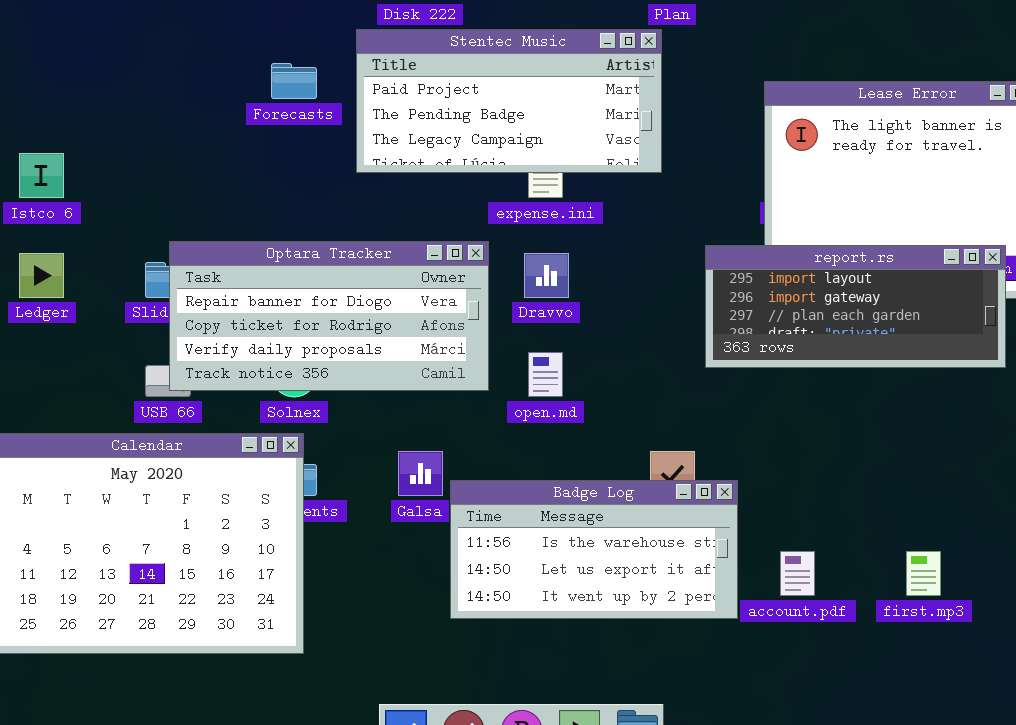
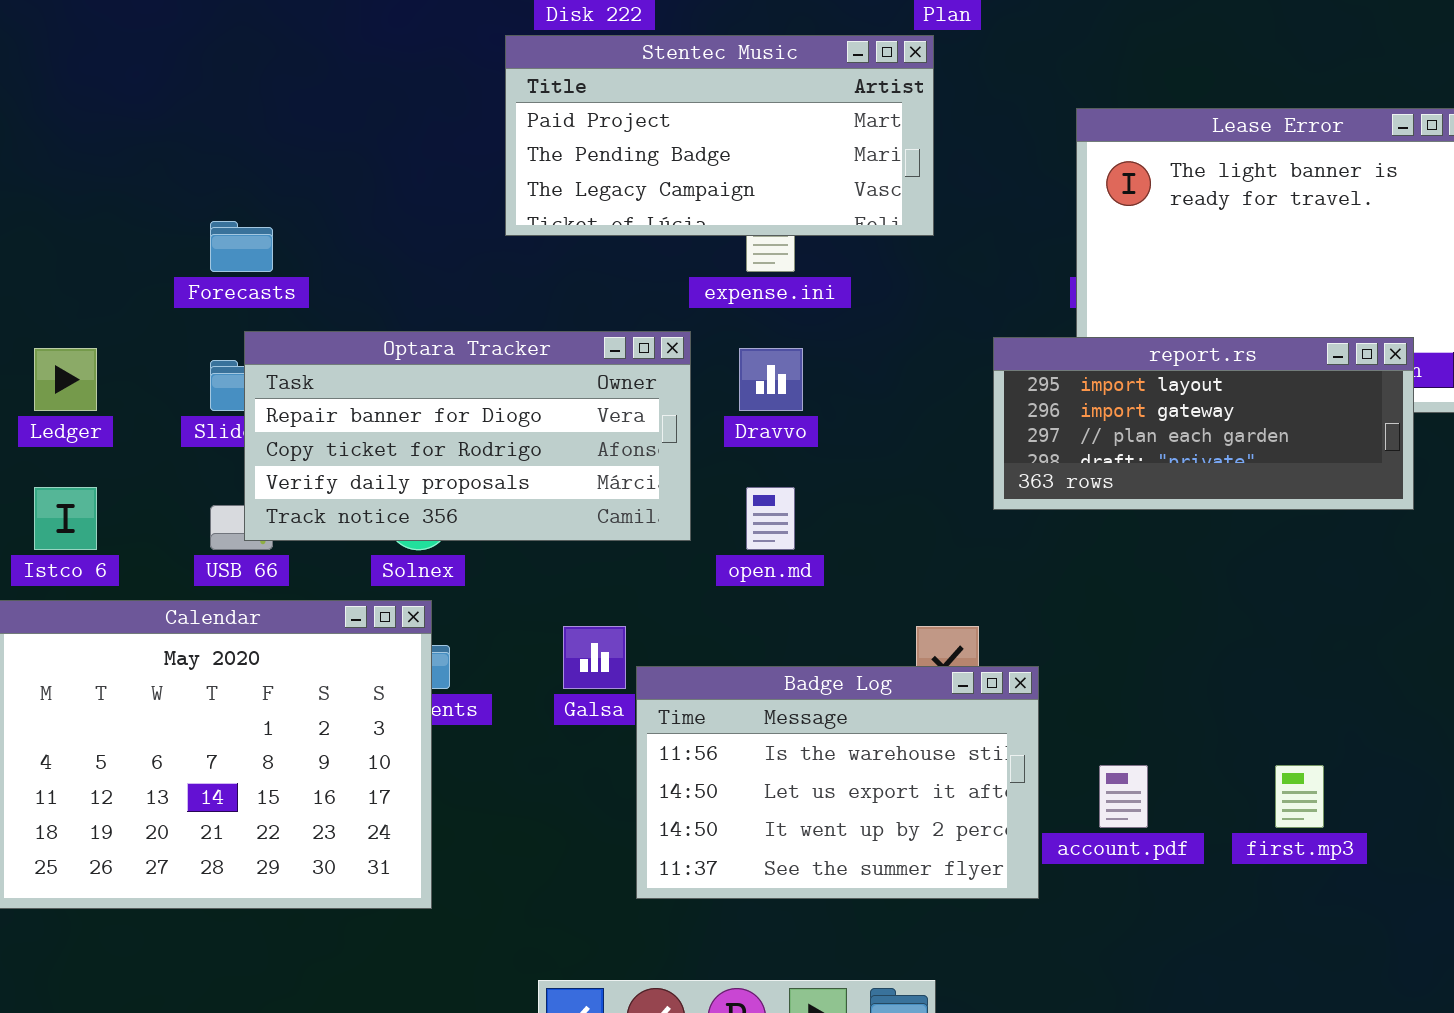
Forecasts: [271,63,317,99] -> [210,221,273,272], moved
Istco 6: [19,153,64,198] -> [34,487,97,550], moved
Badge Log: [450,480,738,619] -> [636,666,1039,899], resized

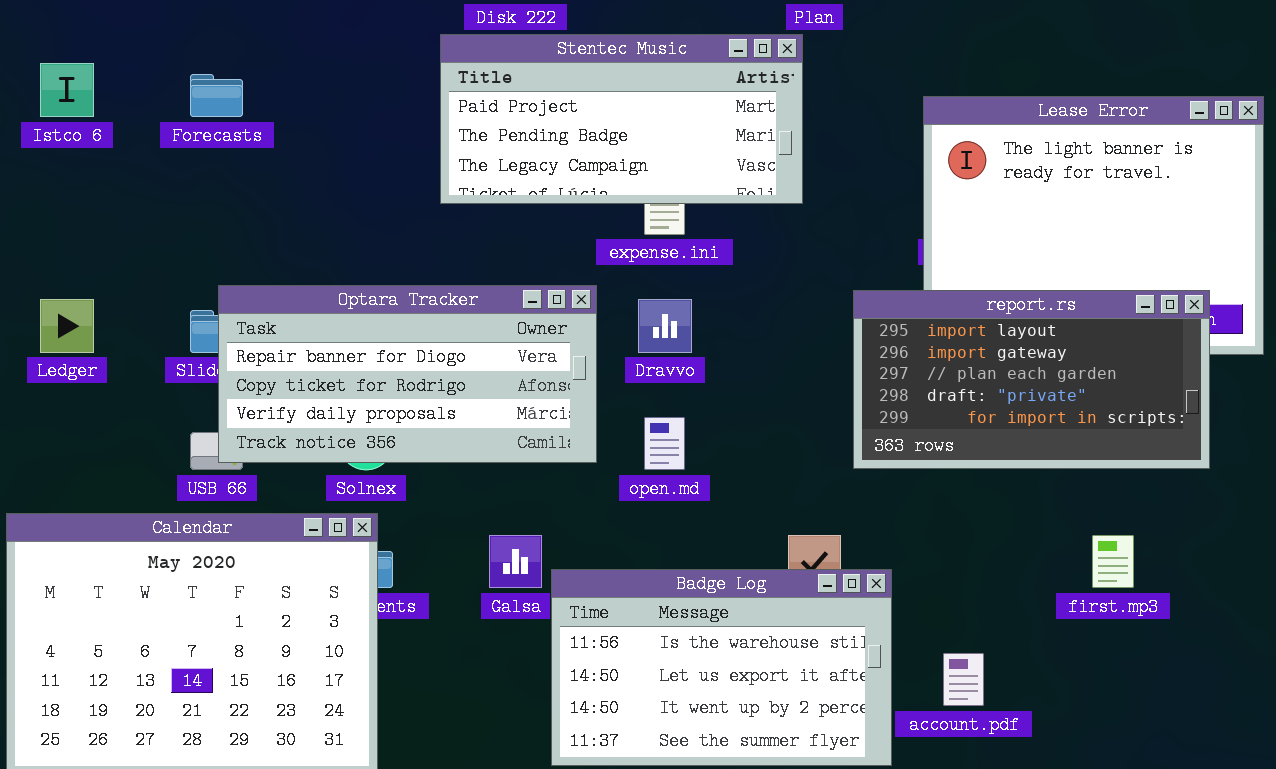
Forecasts: [210,221,273,272] -> [190,74,243,117], moved
report.rs: [993,337,1414,510] -> [853,290,1210,469], resized
Istco 6: [34,487,97,550] -> [40,63,94,117], moved
first.mp3: [1275,765,1324,828] -> [1092,535,1134,588], moved

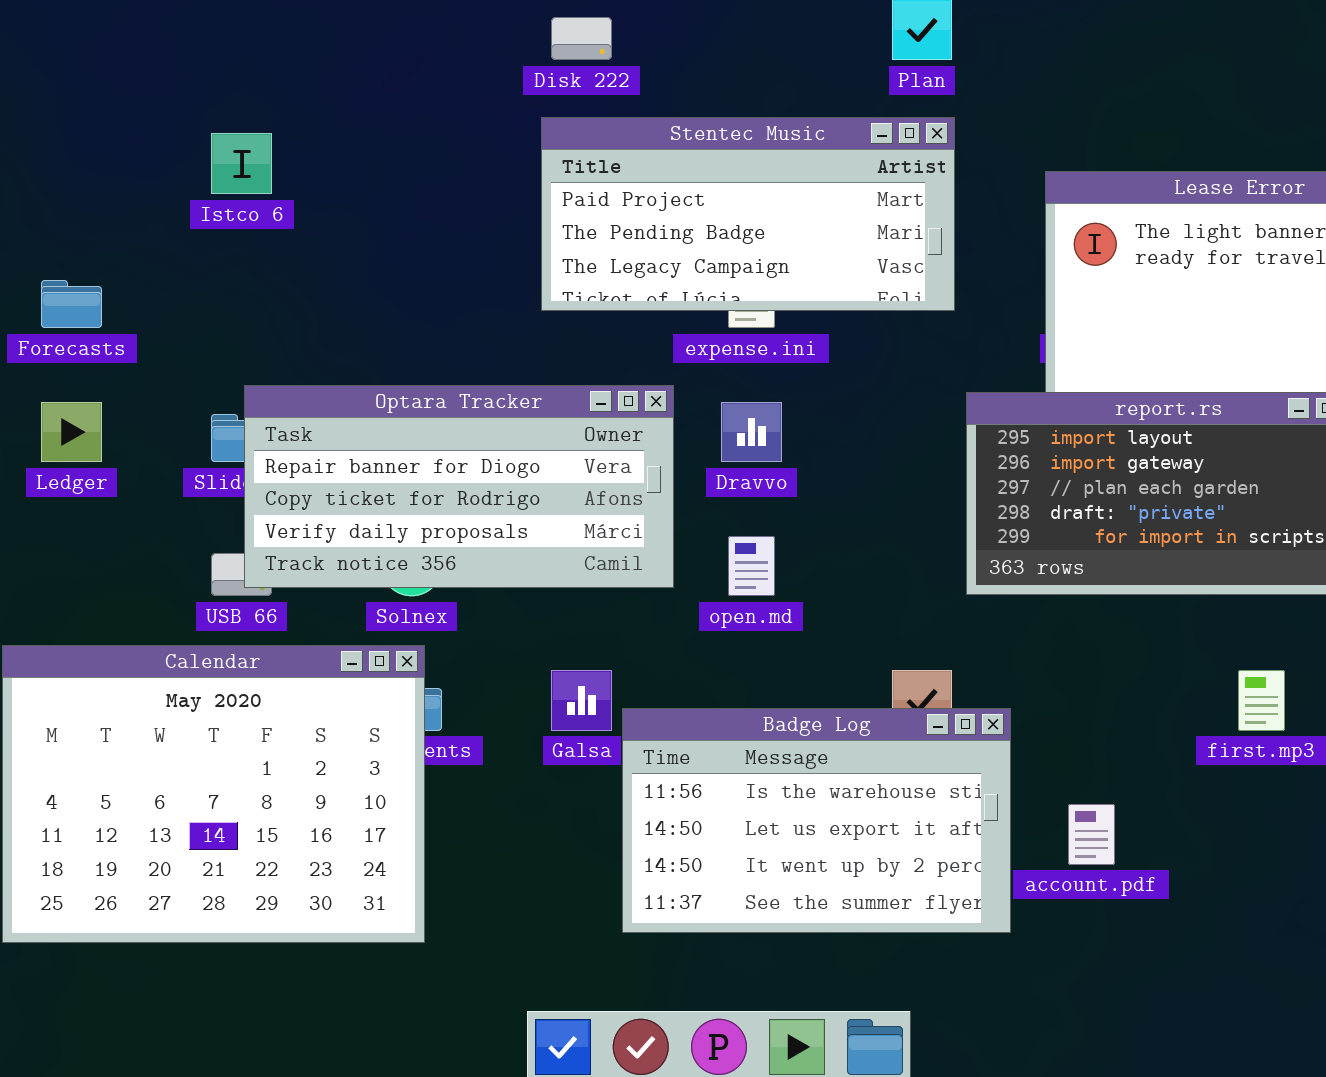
Stentec Music: [440,34,803,204] -> [541,117,955,311], moved
Istco 6: [40,63,94,117] -> [211,133,272,194], moved
Forecasts: [190,74,243,117] -> [41,280,102,328], moved

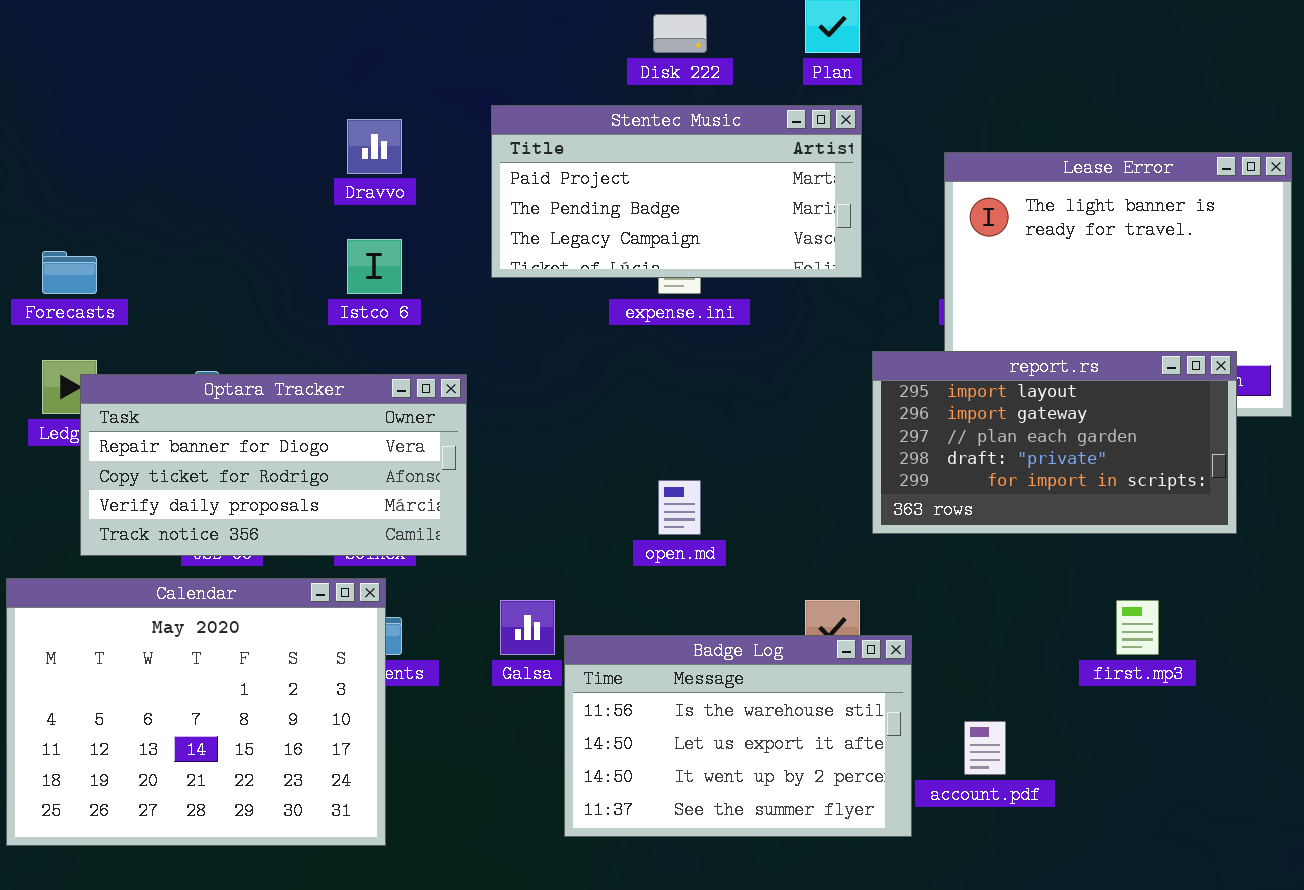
Disk 222: [551,17,612,60] -> [653,14,707,53], moved
Istco 6: [211,133,272,194] -> [347,239,402,294], moved
Optara Tracker: [244,385,674,588] -> [80,374,467,556], moved
Dravvo: [721,402,782,462] -> [347,119,402,174], moved

